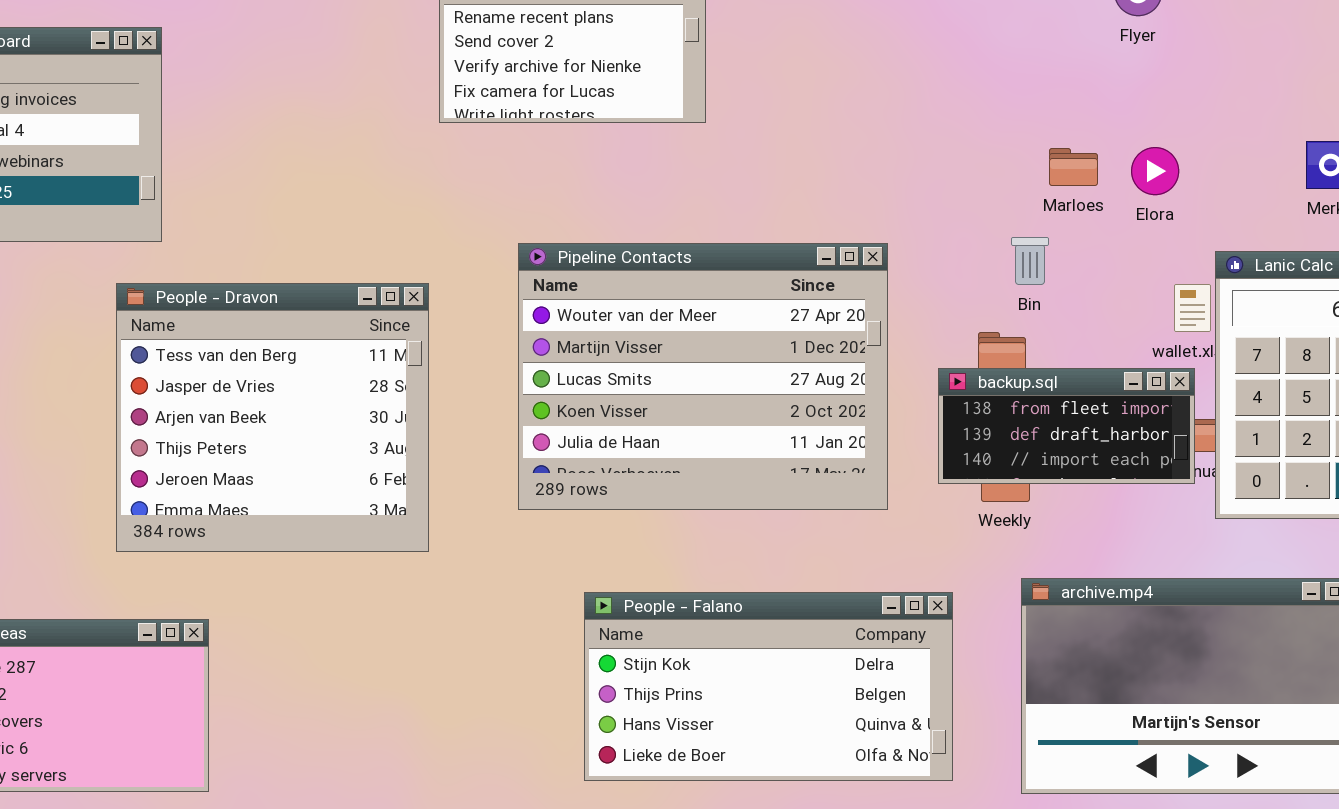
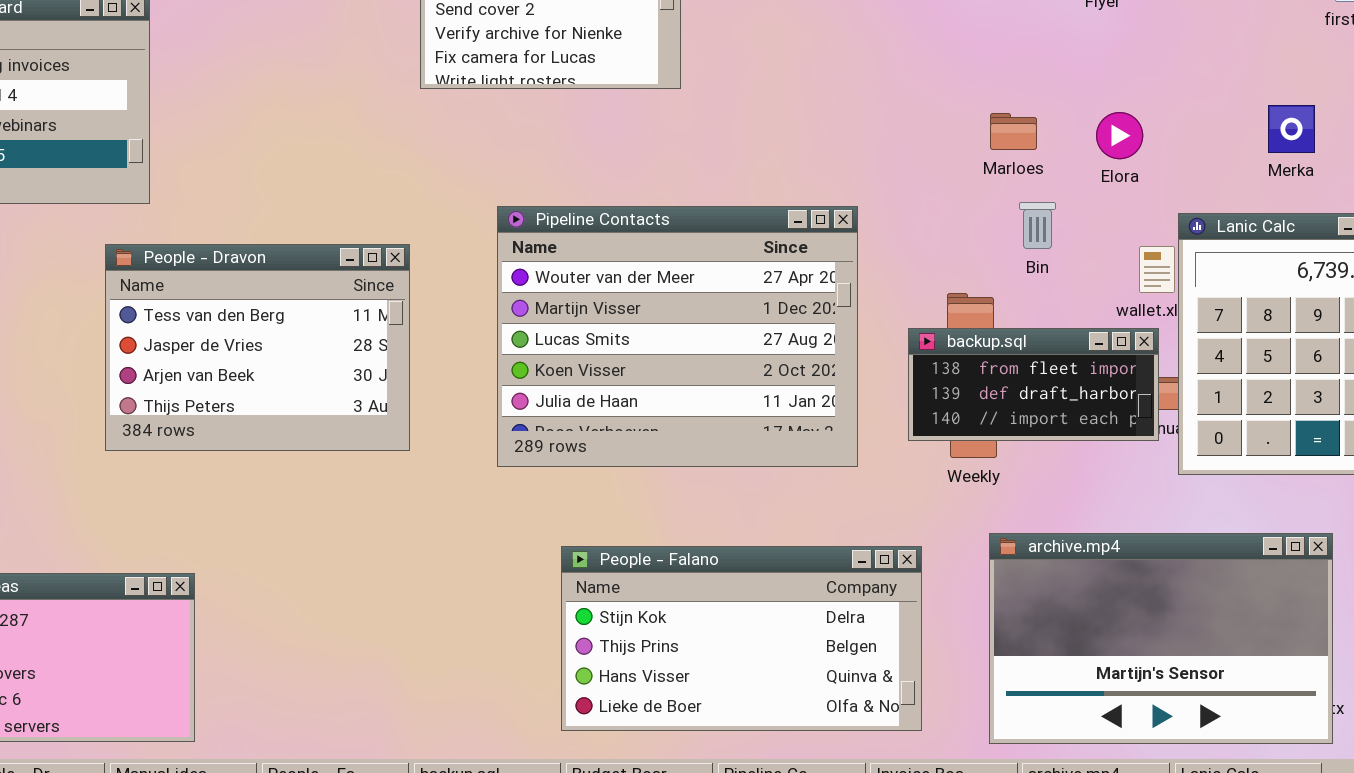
Marloes: [1049,148,1098,186] -> [990,113,1037,150], moved
Bin: [1011,237,1049,285] -> [1019,202,1056,249], moved
People - Dravon: [116,283,429,552] -> [105,244,410,451], resized

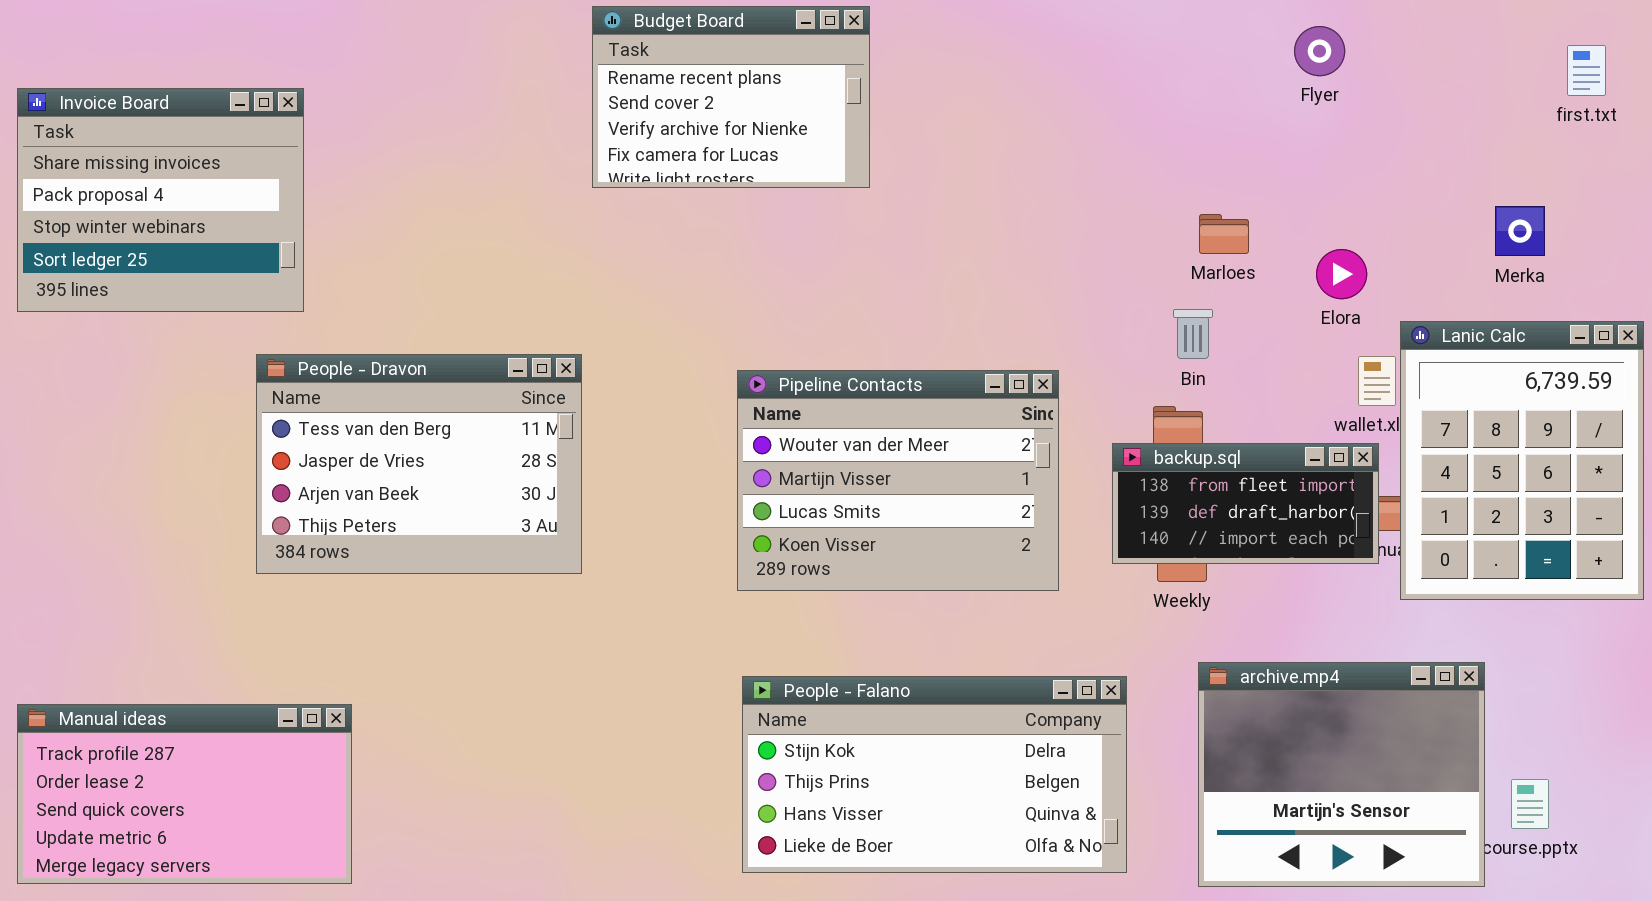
Elora: [1096,112,1143,159] -> [1316,249,1367,299], moved
Bin: [1019,202,1056,249] -> [1173,309,1213,359], moved
Pipeline Contacts: [497,206,858,467] -> [737,370,1059,591], resized
archive.mp4: [989,533,1333,744] -> [1198,662,1485,887], resized

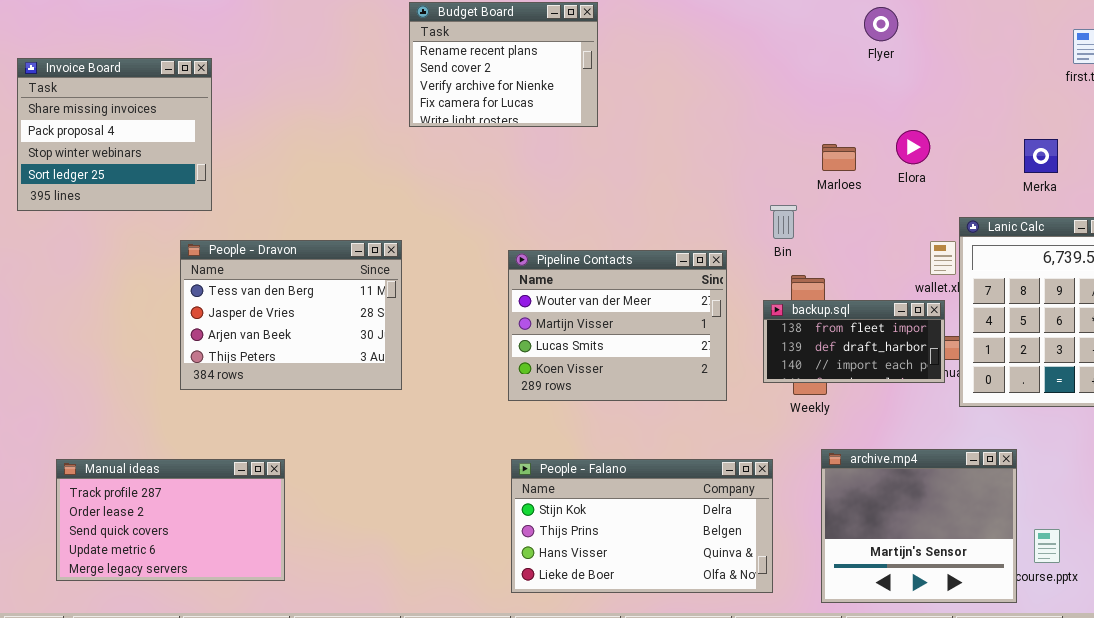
Flyer: [1294,26,1345,76] -> [864,7,898,41], moved
Elora: [1316,249,1367,299] -> [896,130,930,164], moved
Bin: [1173,309,1213,359] -> [770,205,797,239], moved
Manual ideas: [17,704,352,884] -> [56,459,285,581], moved

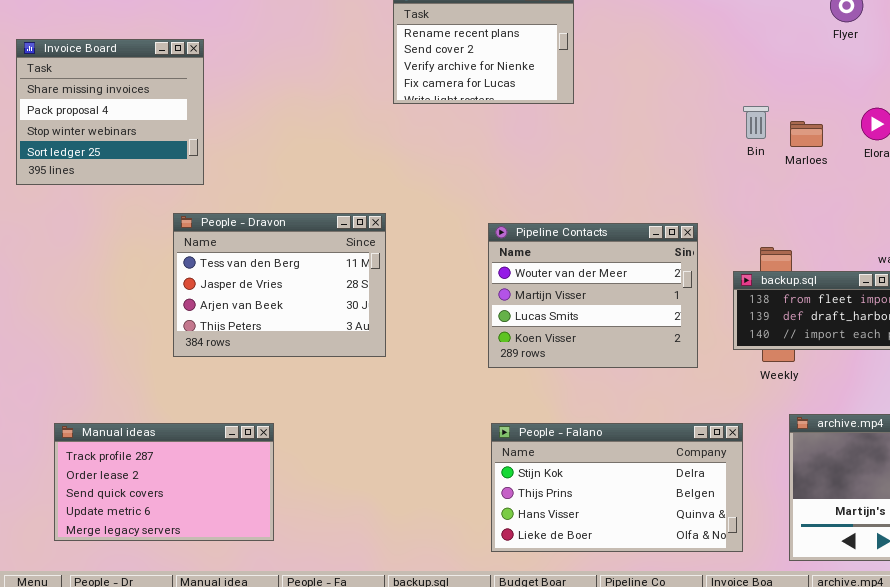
Bin: [770,205,797,239] -> [743,106,769,139], moved

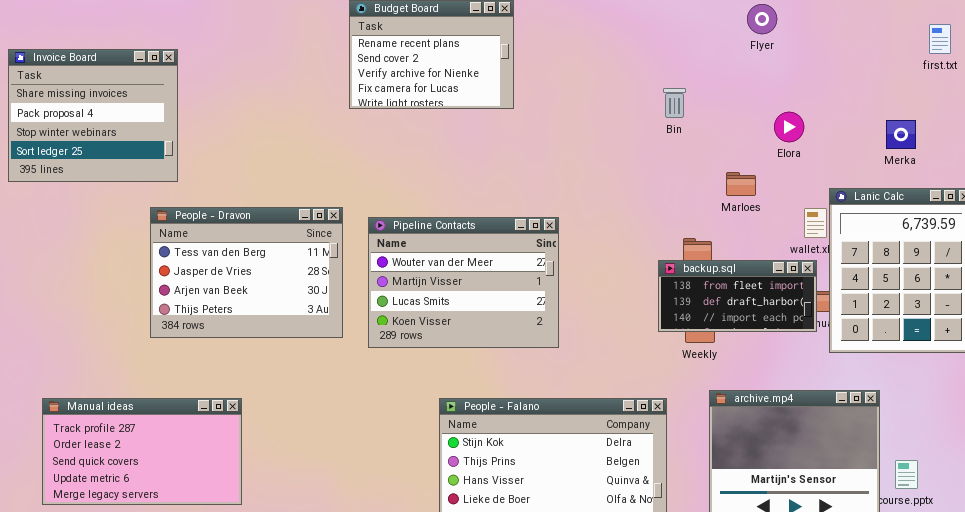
Bin: [743,106,769,139] -> [663,88,686,118], moved
Marloes: [790,121,823,147] -> [726,172,756,196], moved
Pipeline Contacts: [488,223,698,368] -> [368,217,559,348], moved

